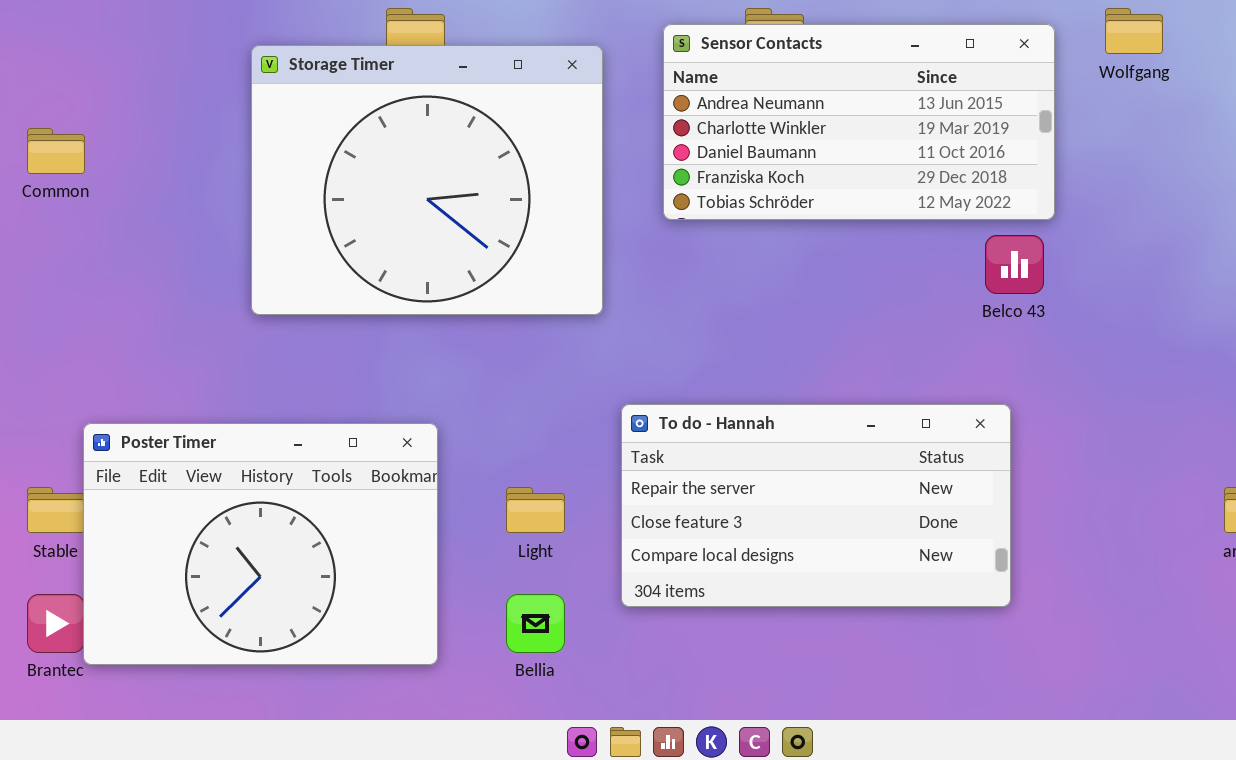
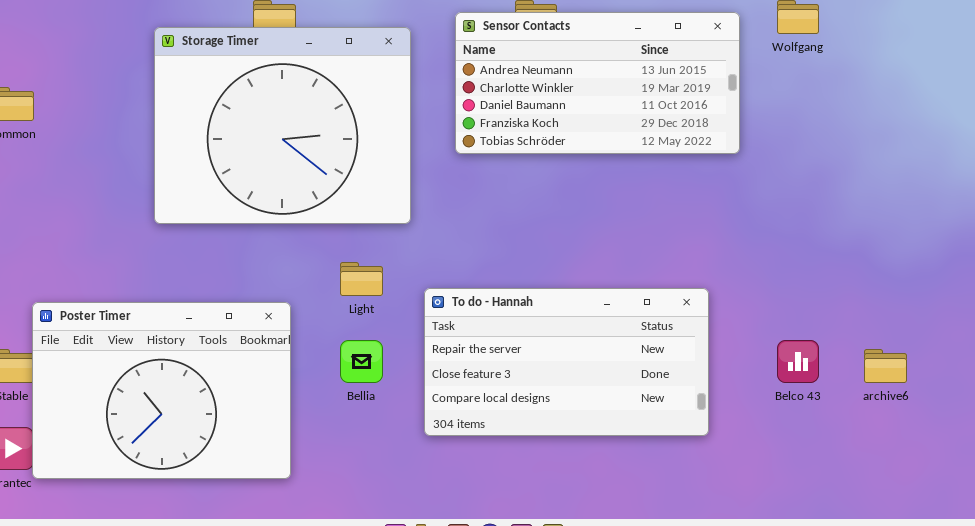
Belco 43: [985,235,1044,294] -> [777,340,819,383], moved
Light: [506,487,565,533] -> [340,262,383,296], moved
Bellia: [506,594,565,653] -> [340,340,383,383], moved

